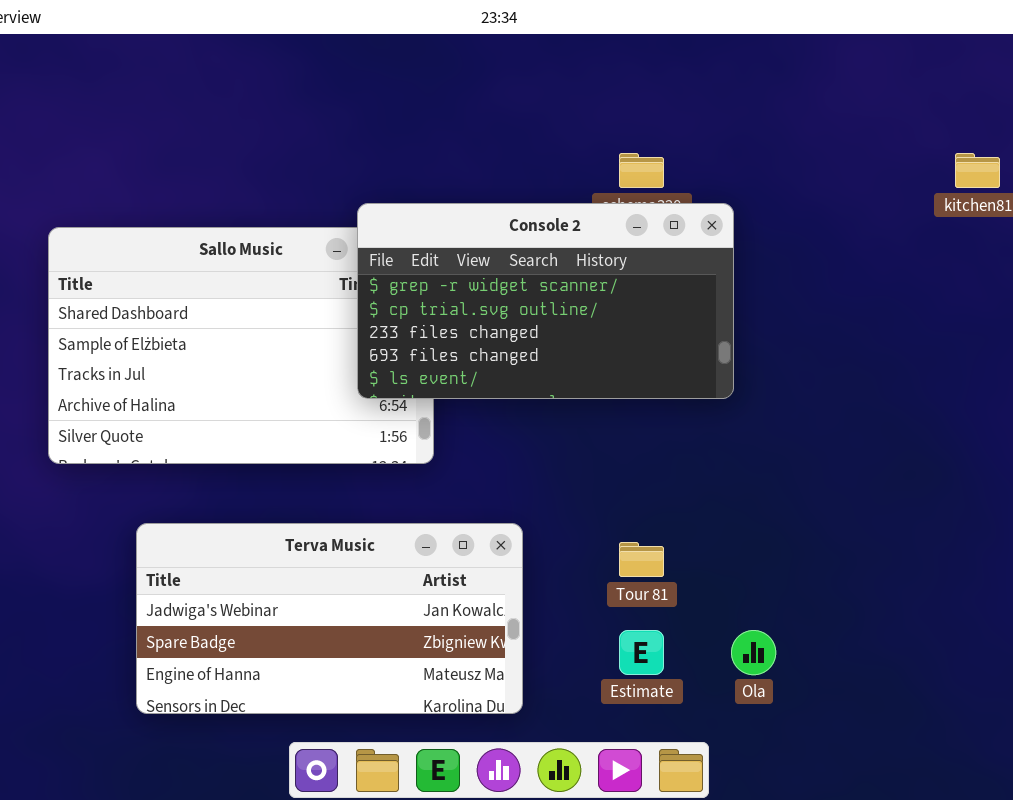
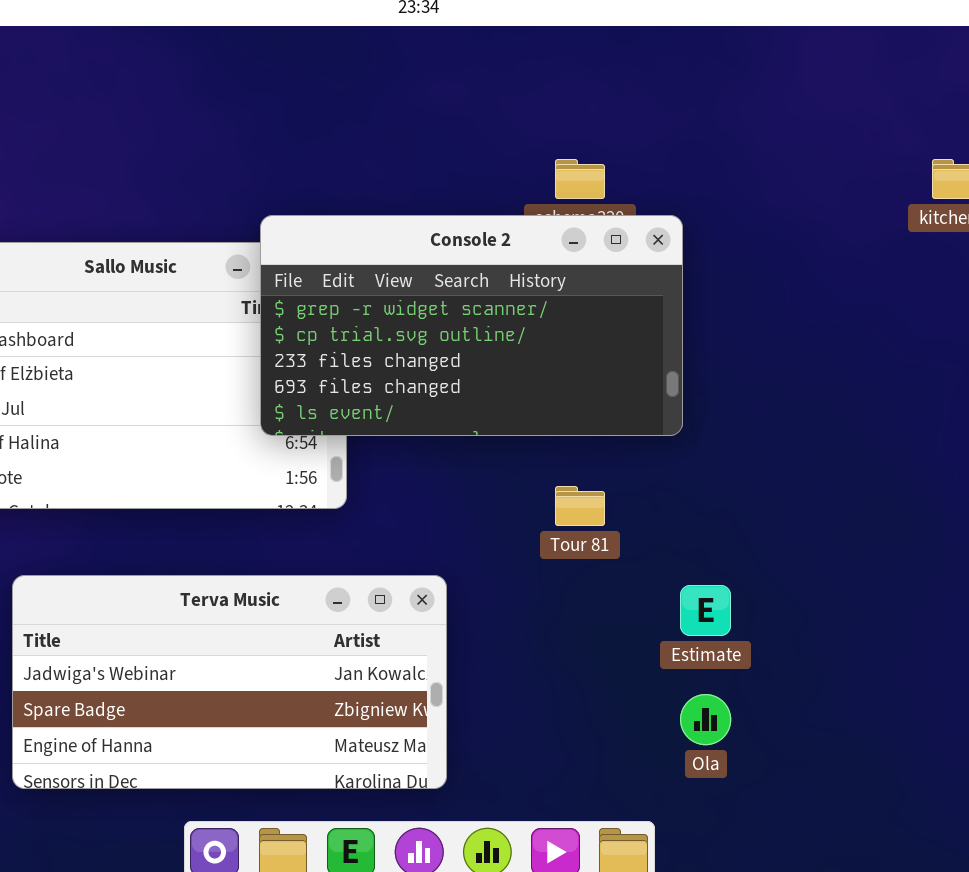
Tour 81: [619,542,664,577] -> [555,486,605,526], moved
Estimate: [619,630,664,675] -> [680,585,731,636], moved

